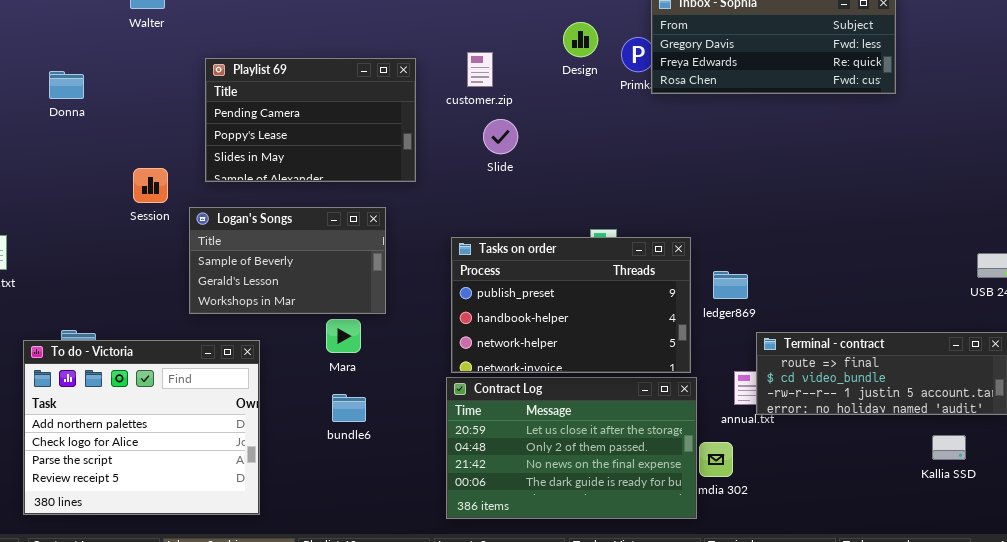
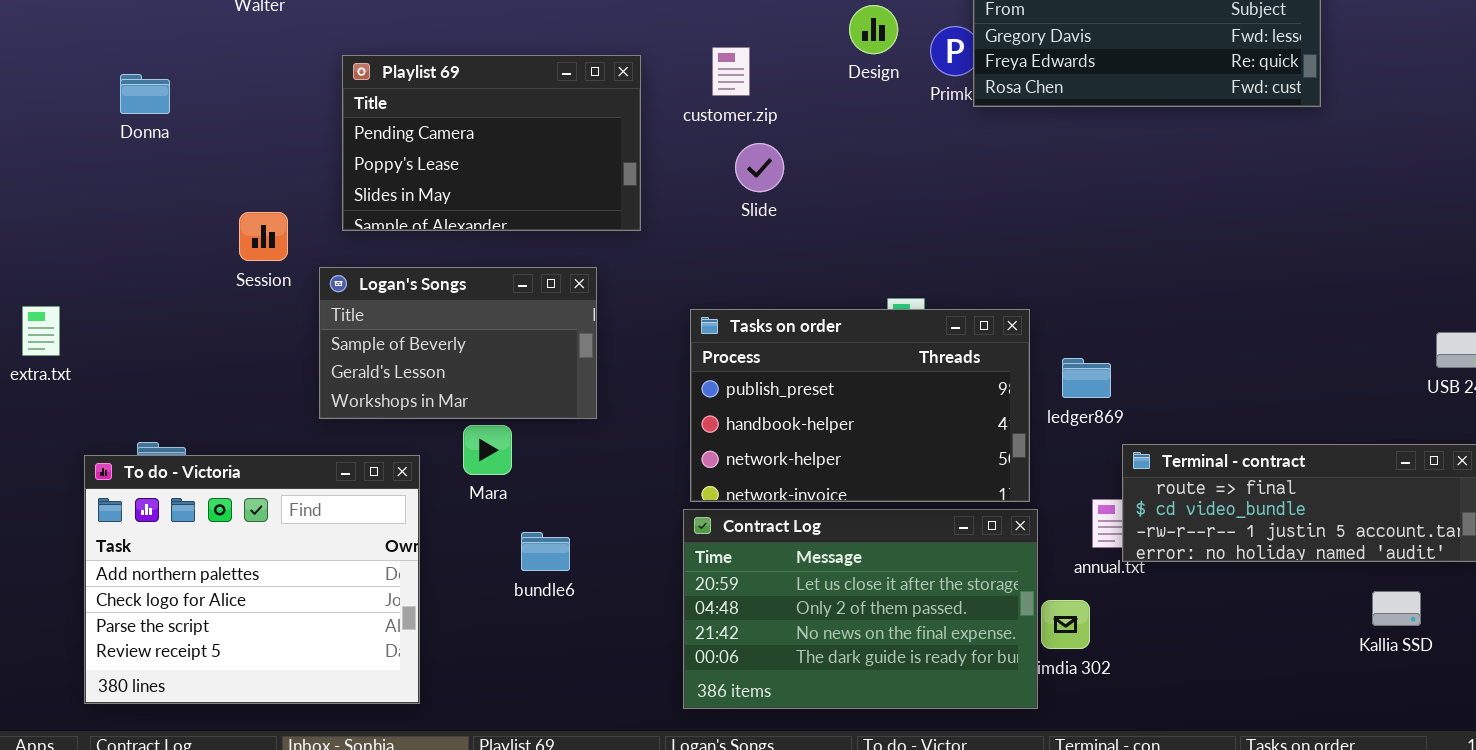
Mara: [326,319,361,353] -> [463,425,512,475], moved

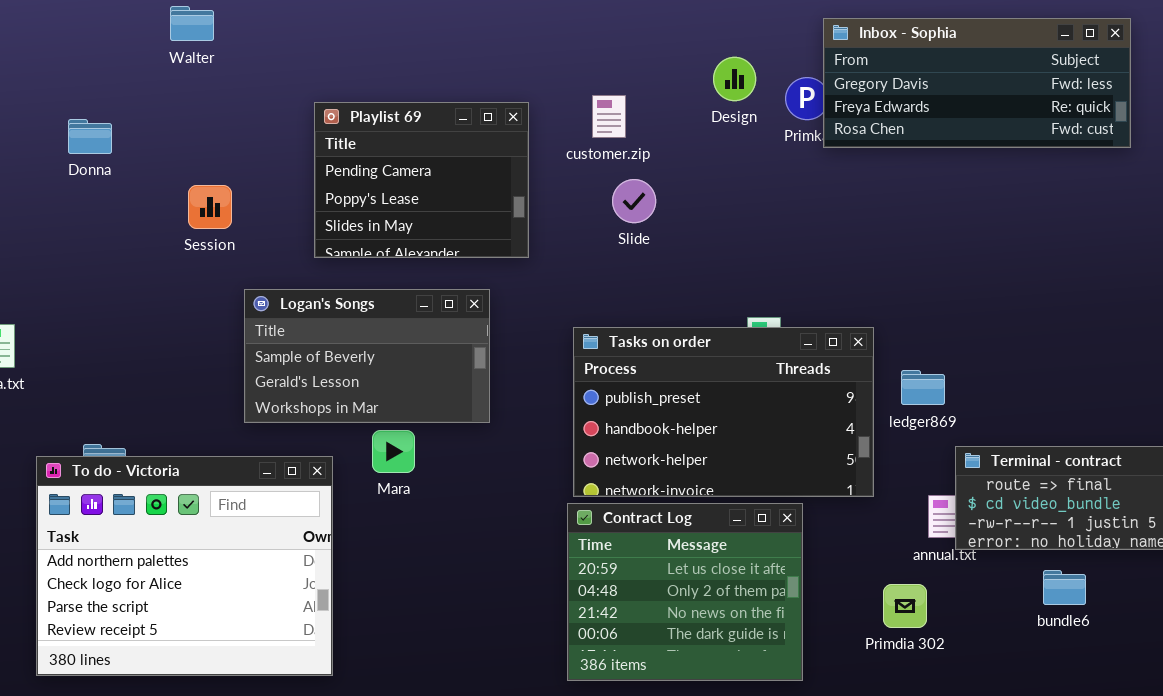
Playlist 69: [342,55,641,231] -> [314,102,529,258], resized
Session: [239,212,288,261] -> [188,185,232,229], moved
Contract Log: [683,509,1038,709] -> [567,503,803,681], resized
bundle6: [521,532,570,571] -> [1043,570,1086,605], moved

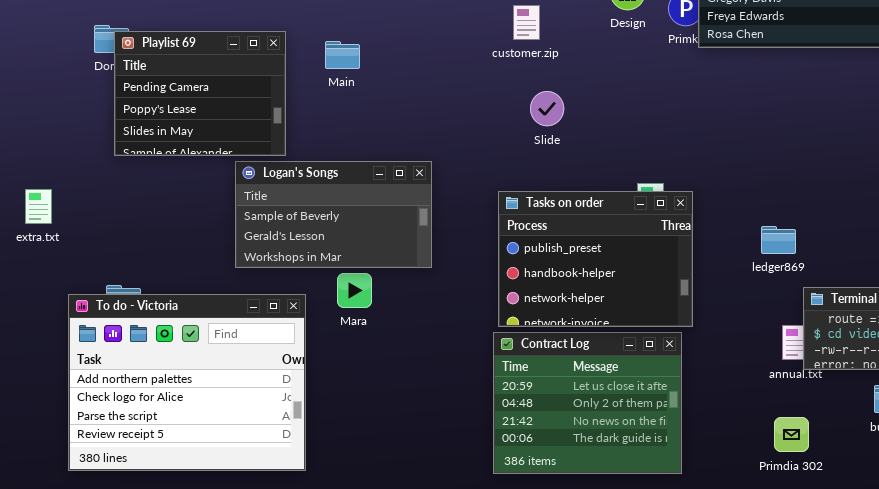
Playlist 69: [314,102,529,258] -> [114,31,286,156], moved
Slide: [612,179,656,223] -> [530,91,564,126], moved
Tasks on order: [573,327,874,497] -> [498,191,693,327], resized
Primdia 302: [883,584,927,628] -> [774,417,809,452], moved

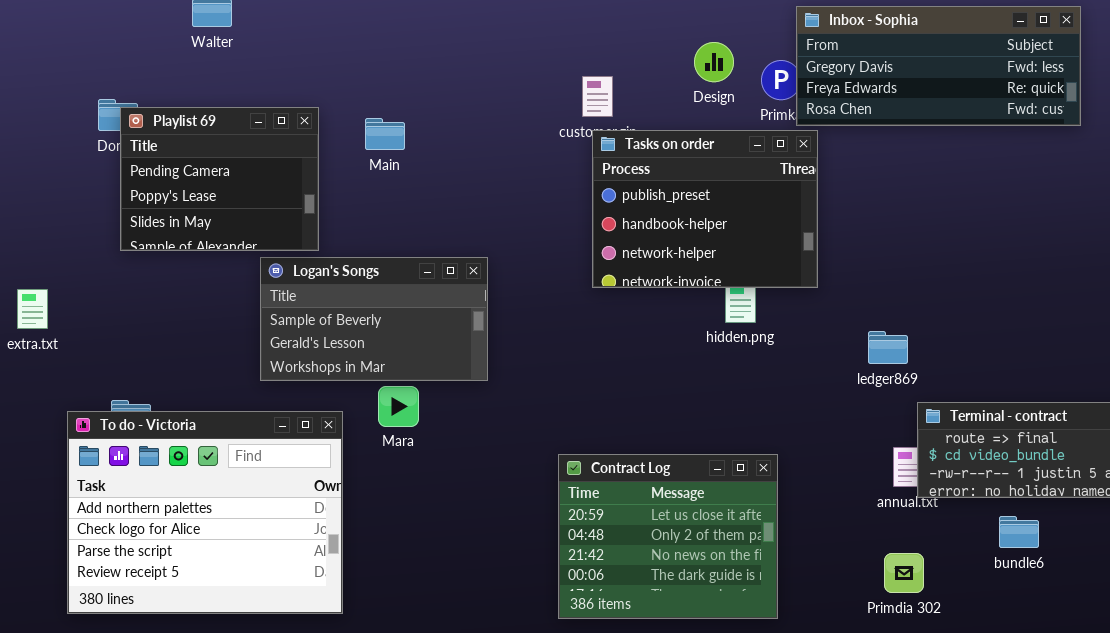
Tasks on order: [498,191,693,327] -> [592,130,818,288], moved

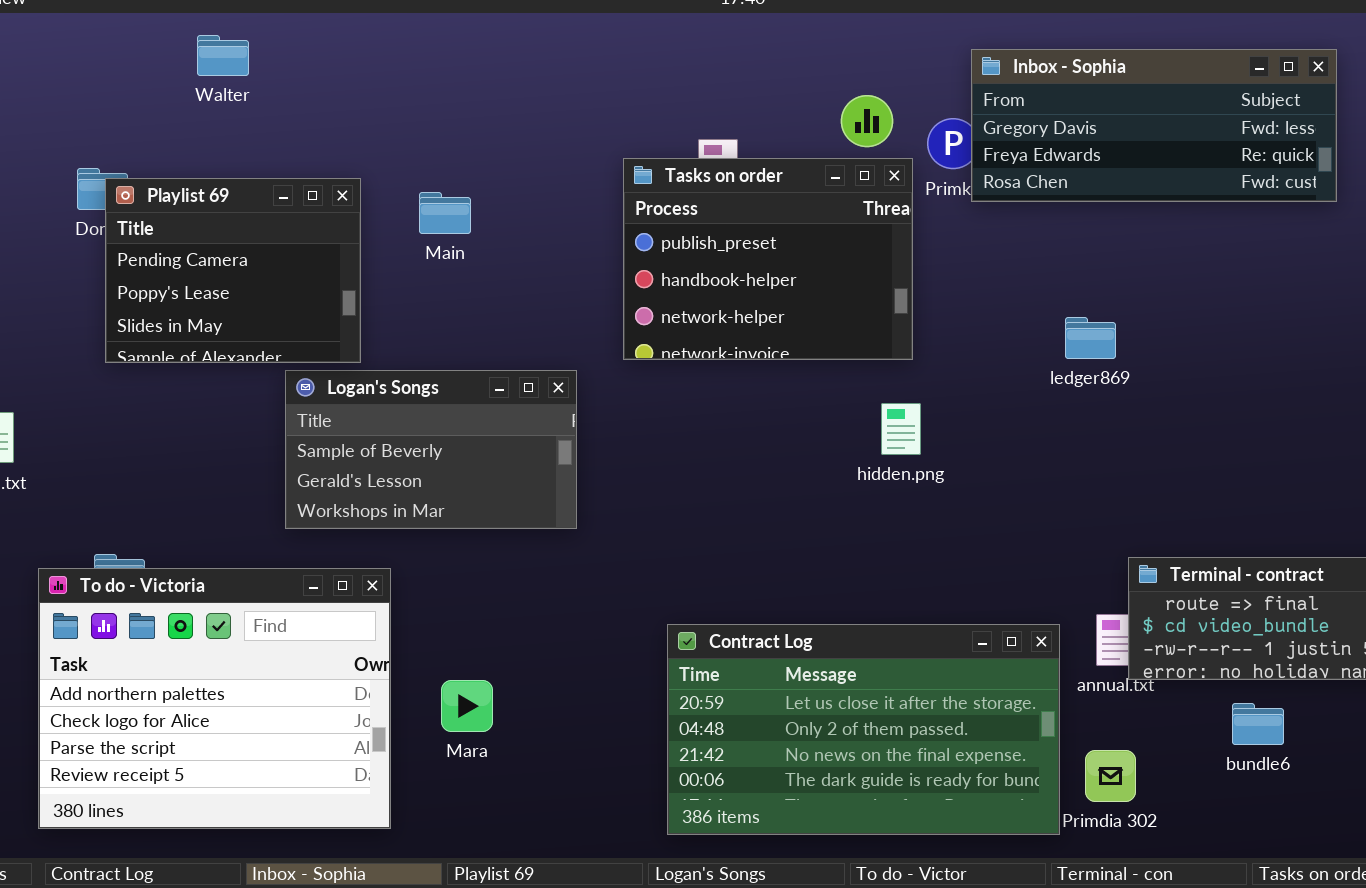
Tasks on order: [592,130,818,288] -> [623,158,913,360], moved
ledger869: [868,331,908,364] -> [1065,317,1116,359], moved
Mara: [378,386,419,427] -> [441,680,493,732], moved
Contract Log: [558,454,778,619] -> [667,624,1060,835], resized

